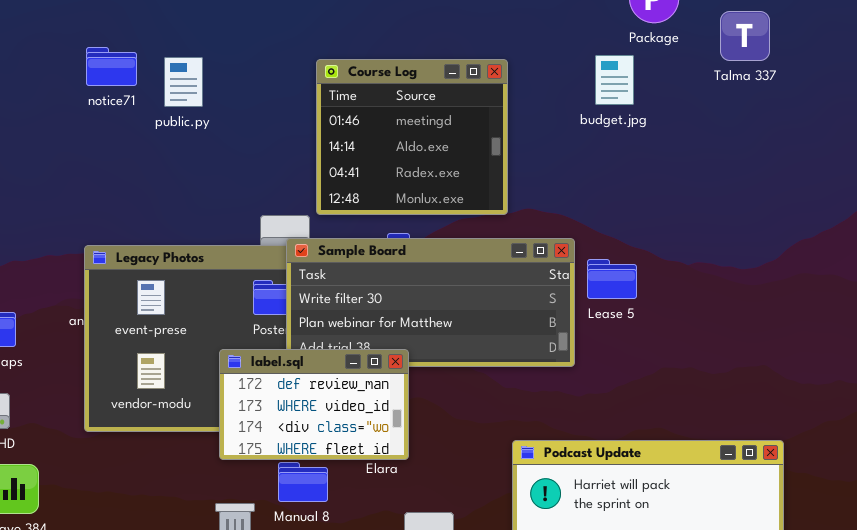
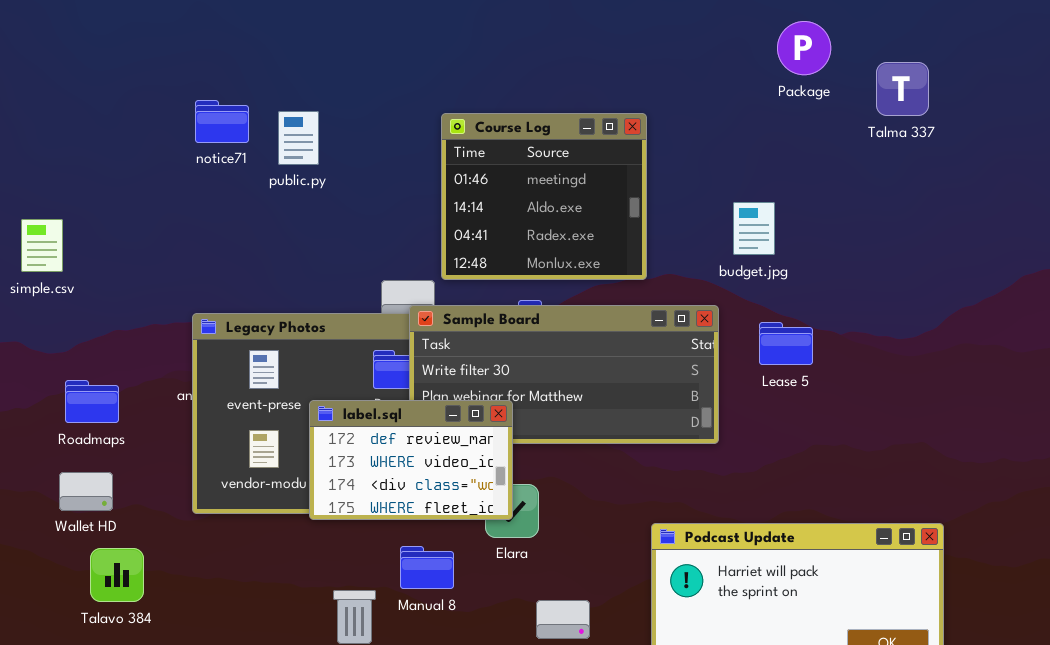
budget.jpg: [595,55,634,105] -> [733,202,775,255], moved
Lease 5: [587,259,637,299] -> [759,322,813,365], moved
label.sql: [219,349,409,460] -> [309,400,513,520], moved

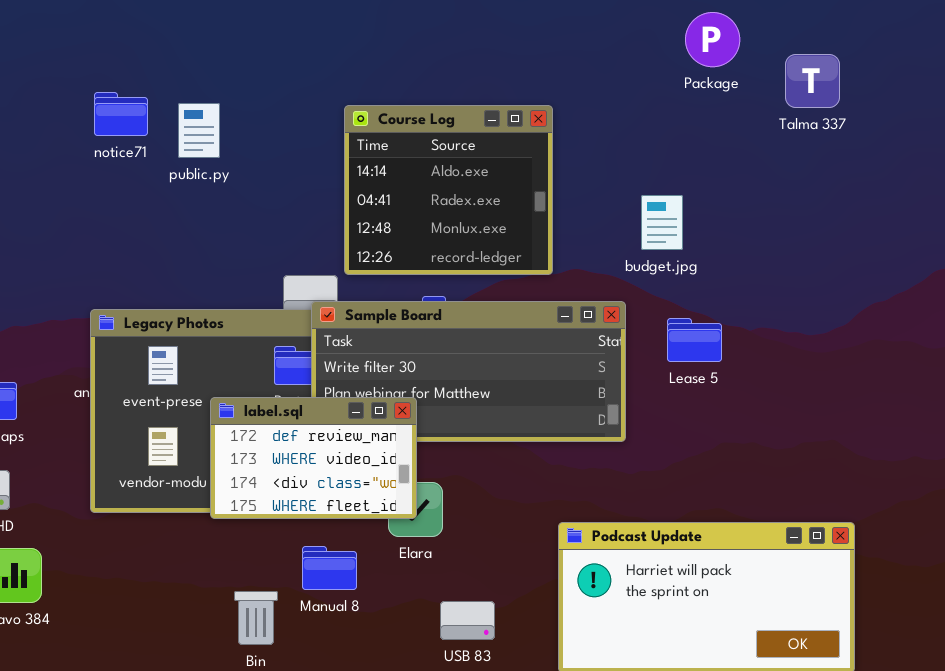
Course Log: [441,113,647,280] -> [344,105,553,275], scrolled down 1 row

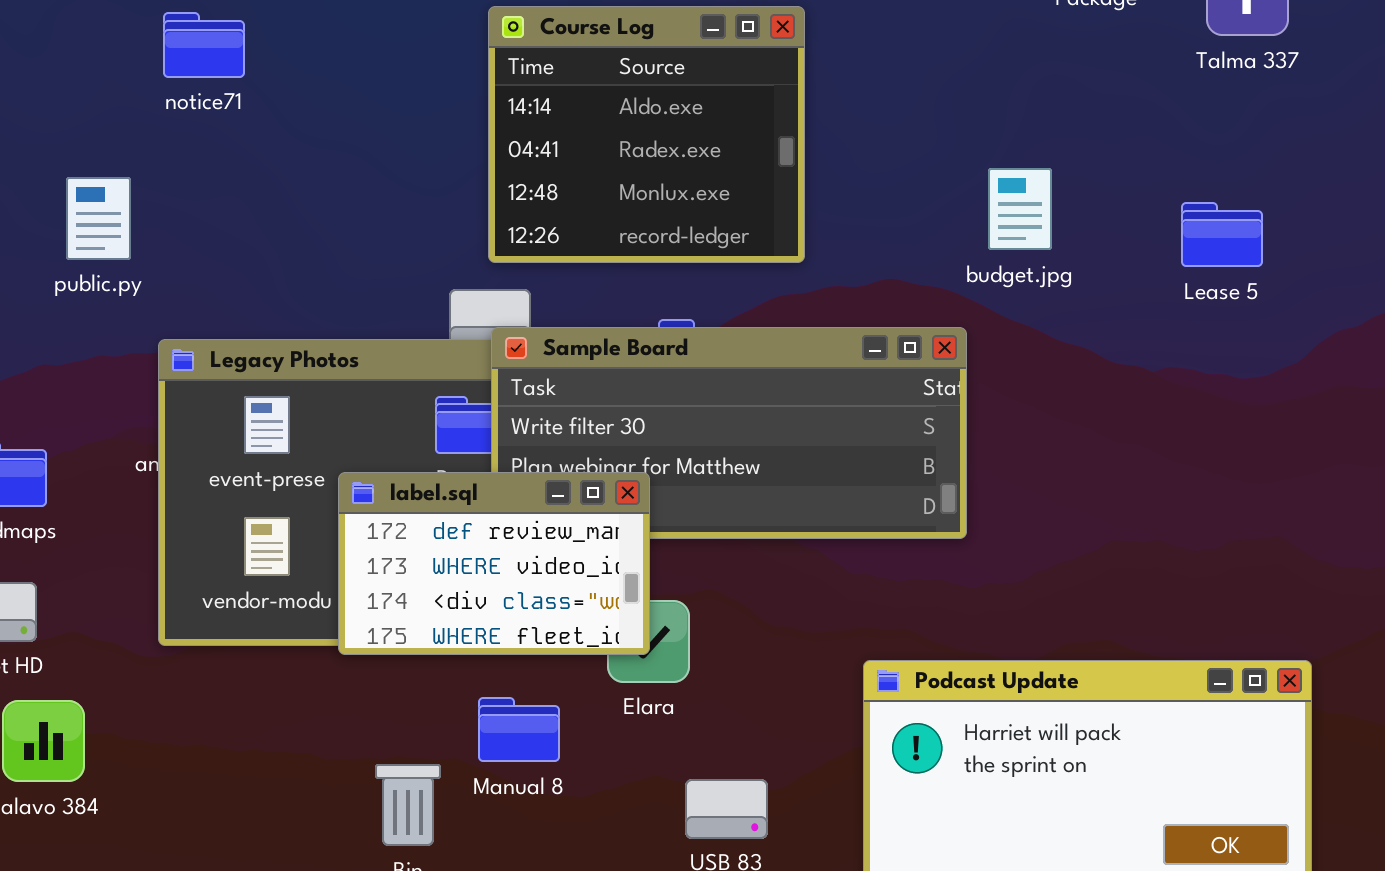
public.py: [178,103,220,158] -> [66,177,131,260], moved
Course Log: [344,105,553,275] -> [488,6,805,263], moved
Lease 5: [667,318,722,362] -> [1181,202,1263,267], moved

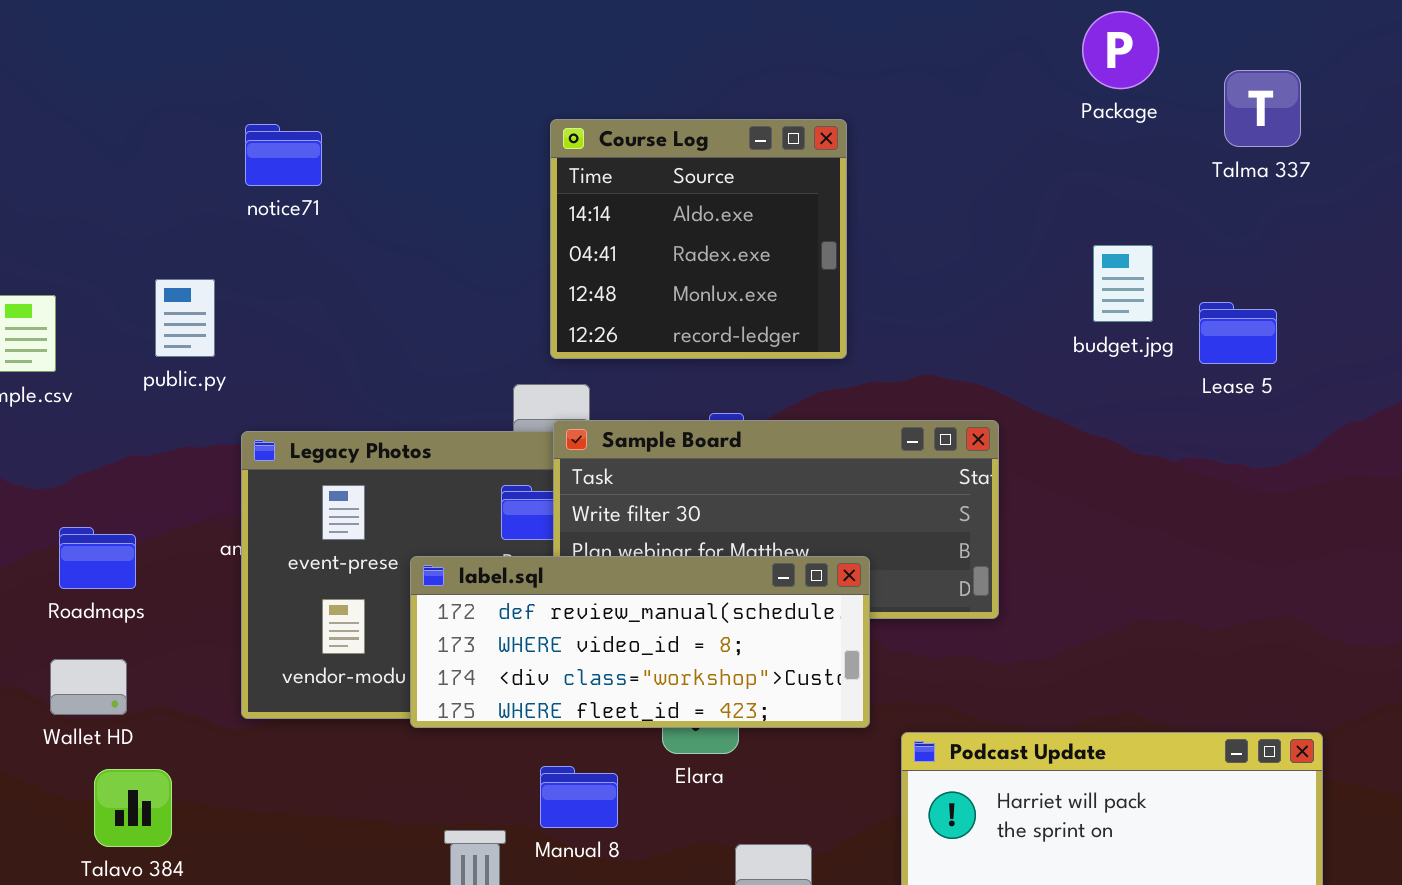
budget.jpg: [988,168,1052,250] -> [1093,245,1153,322], moved
label.sql: [338,472,650,655] -> [410,556,870,728], resized

